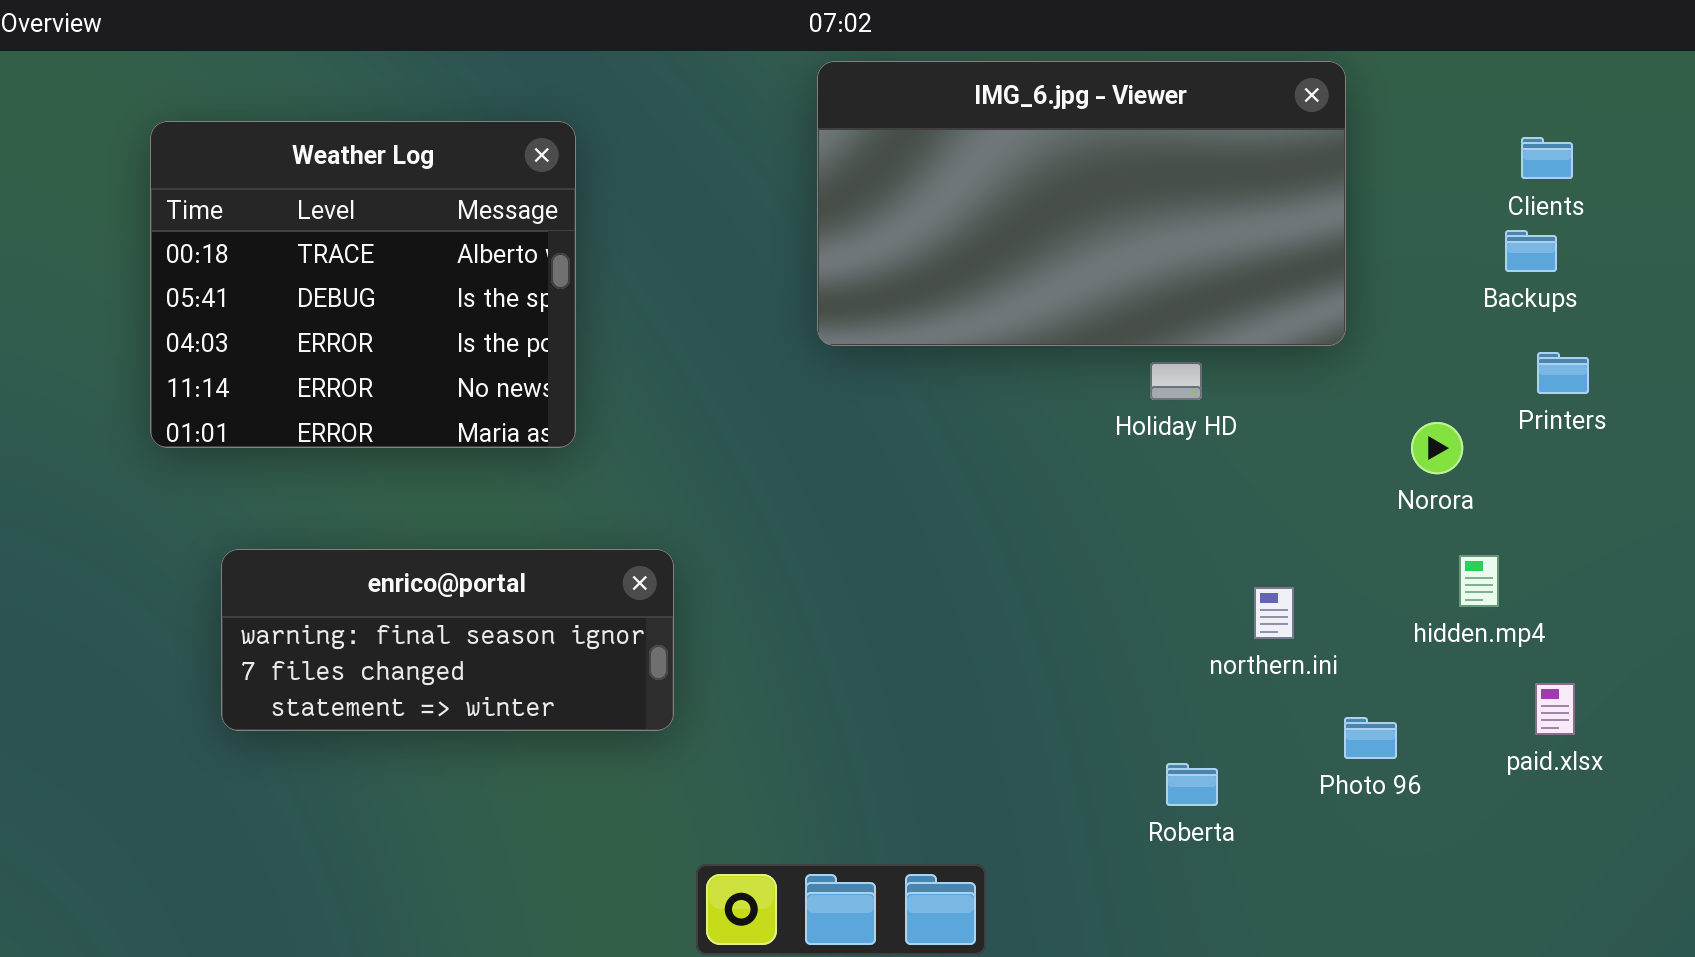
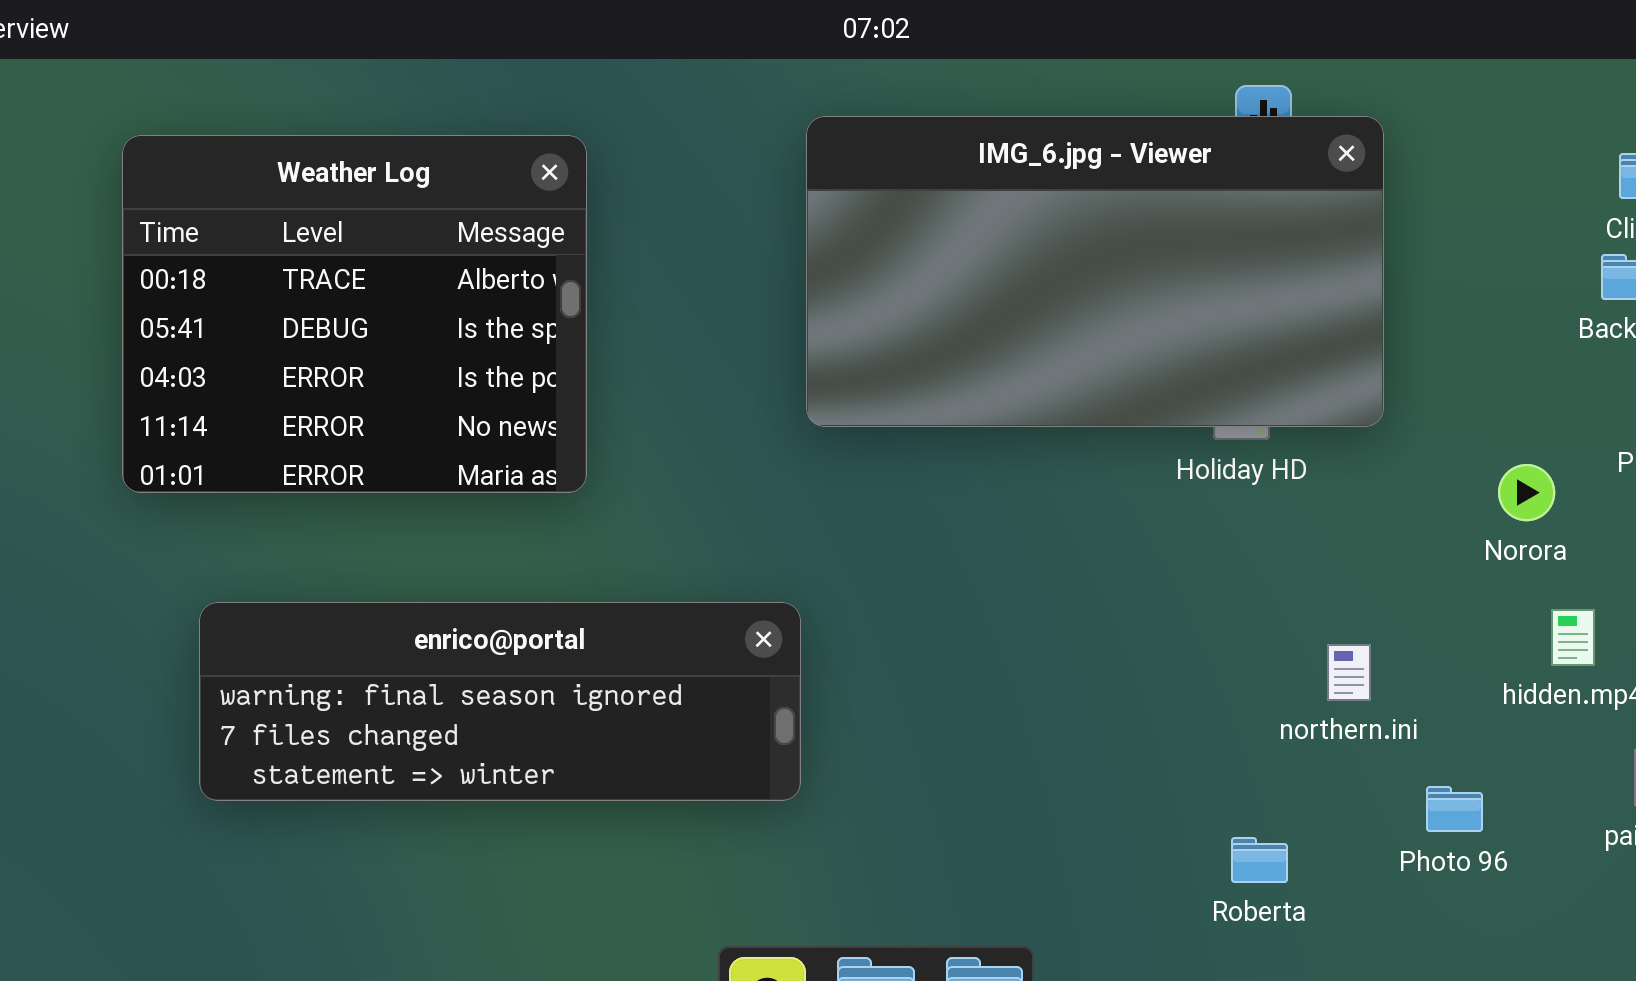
IMG_6.jpg - Viewer: [817,61,1346,346] -> [806,116,1384,427], moved
enrico@portal: [221,549,674,731] -> [199,602,801,801], resized

